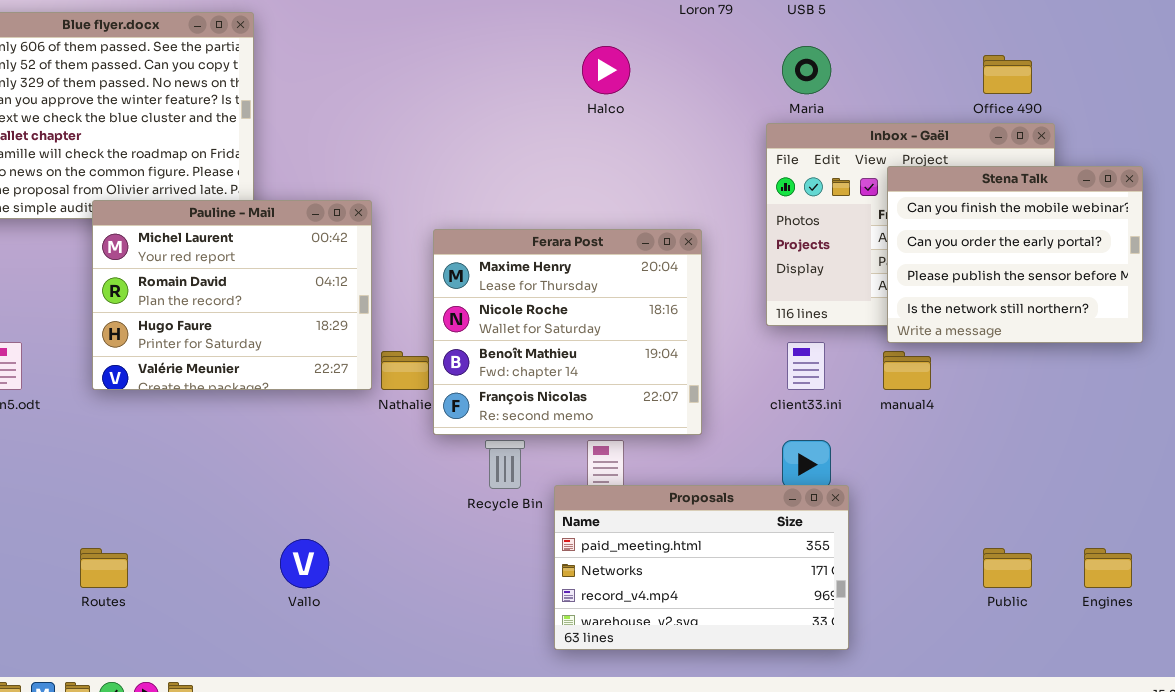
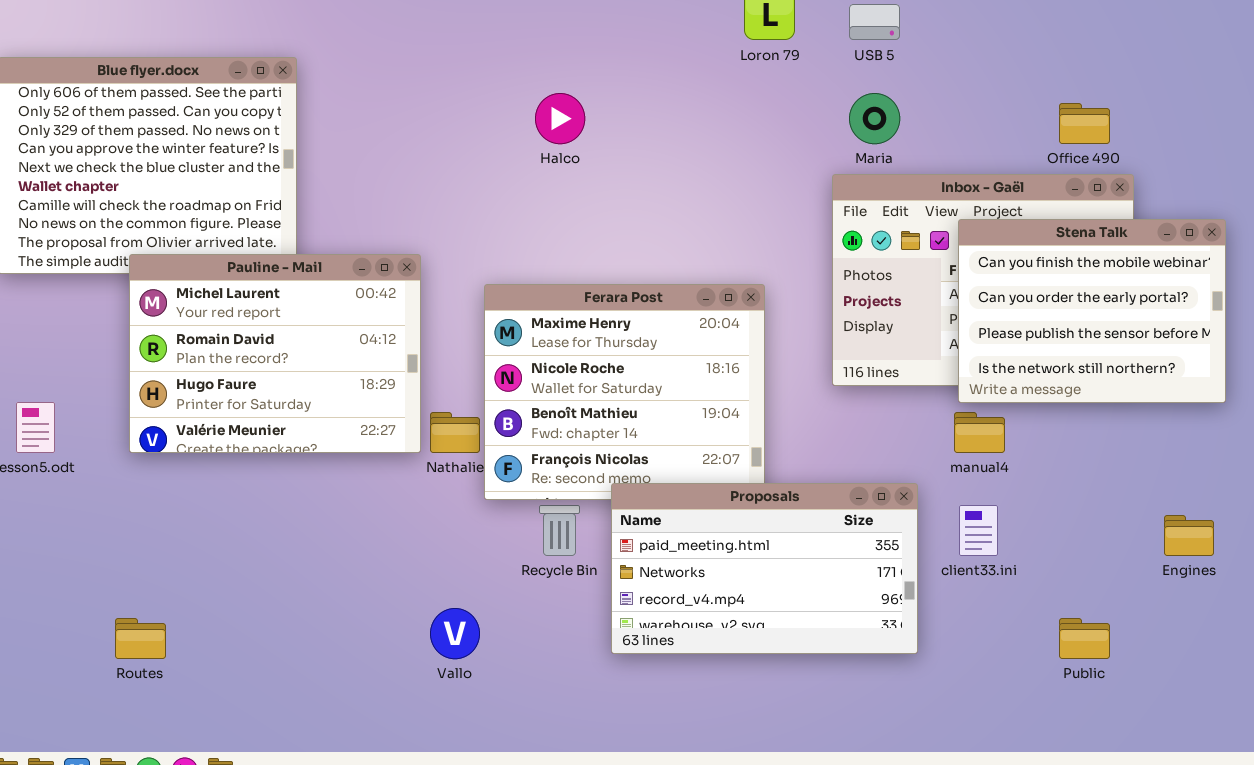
Halco: [582,46,630,94] -> [535,93,585,144], moved
client33.ini: [787,342,825,390] -> [959,505,998,556], moved
Proposals: [554,485,849,650] -> [611,483,918,654], moved
Vallo: [280,539,329,588] -> [430,608,480,659], moved
Engines: [1084,548,1132,588] -> [1164,515,1214,556], moved

